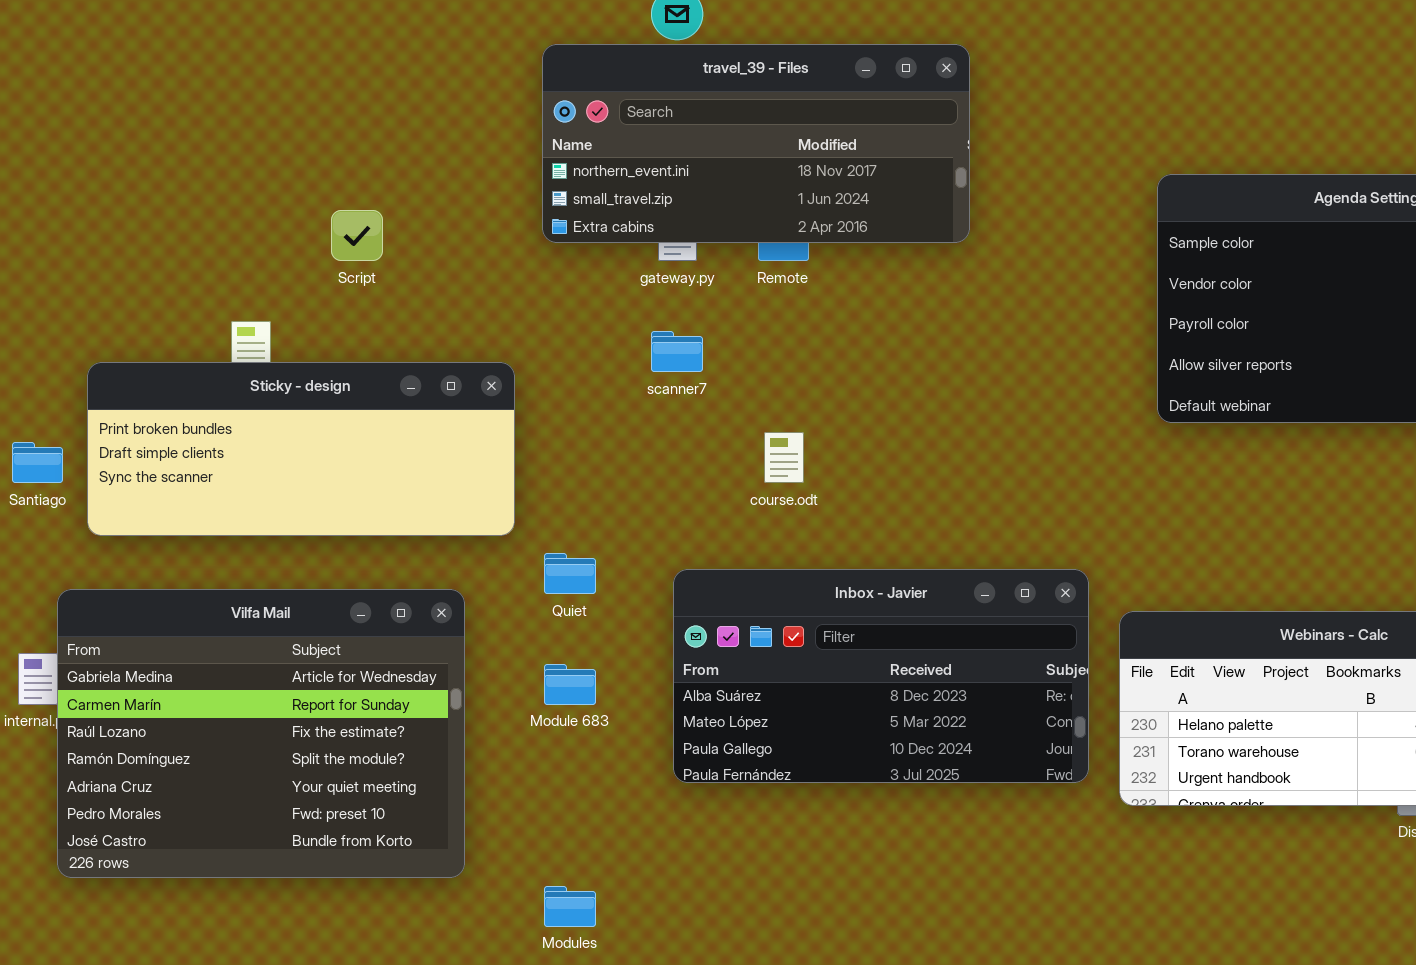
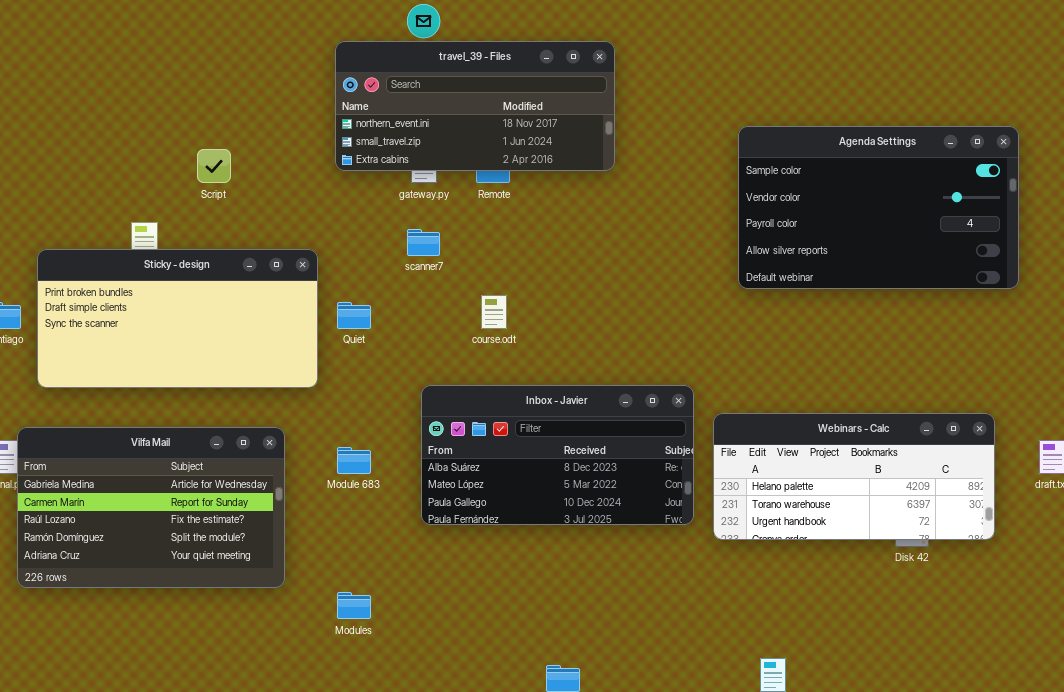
Sticky - design: [87,362,515,536] -> [37,249,318,388], resized
Quiet: [544,553,596,594] -> [337,302,371,329], moved
Vilfa Mail: [57,589,465,878] -> [17,427,285,588], resized

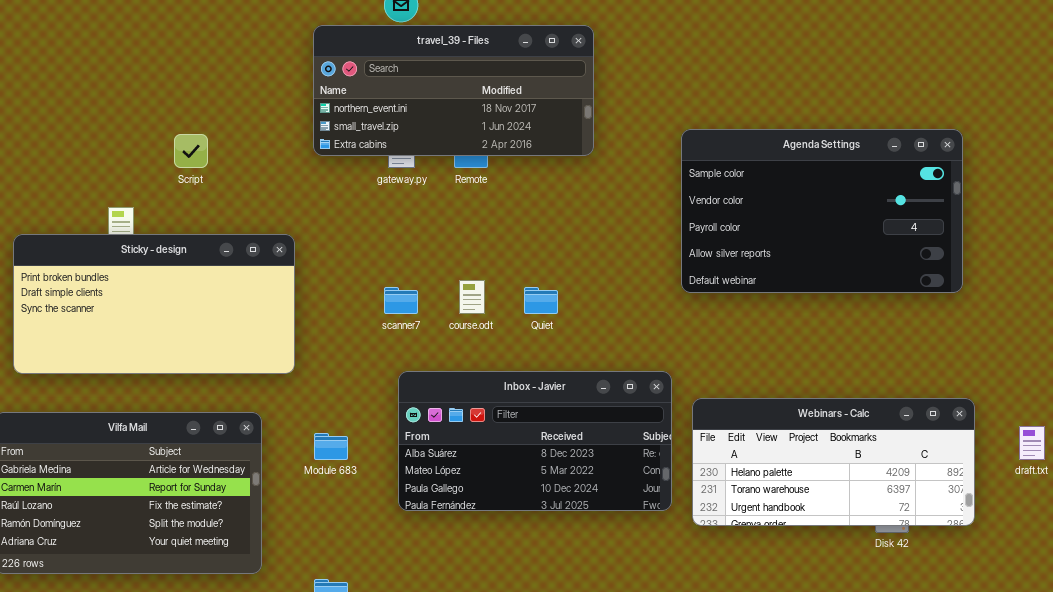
Agenda Settings: [738,126,1019,289] -> [681,129,963,293], moved
scanner7: [407,229,440,256] -> [384,287,418,314], moved
Quiet: [337,302,371,329] -> [524,287,558,314], moved

